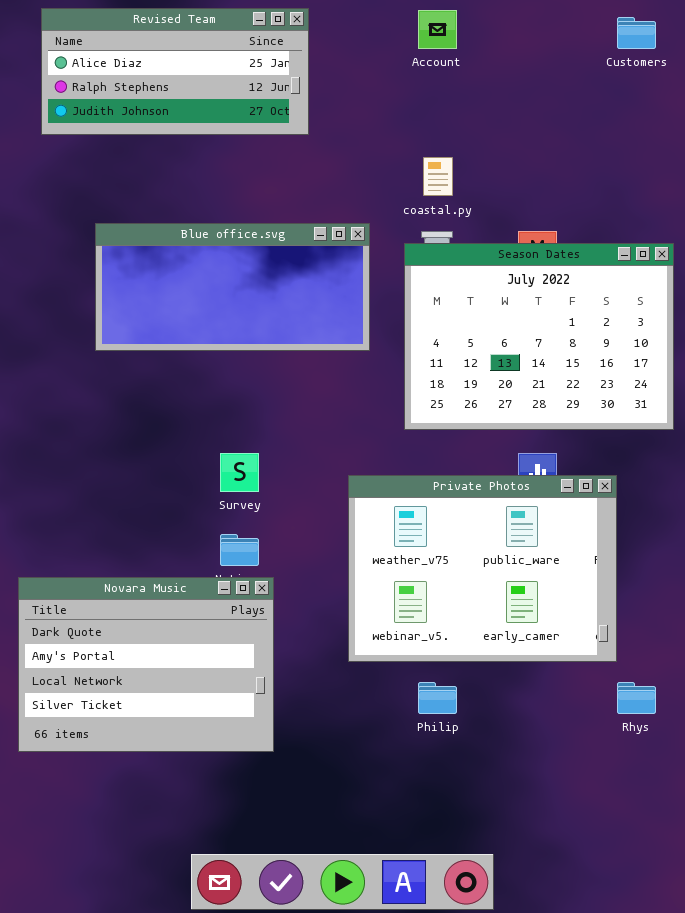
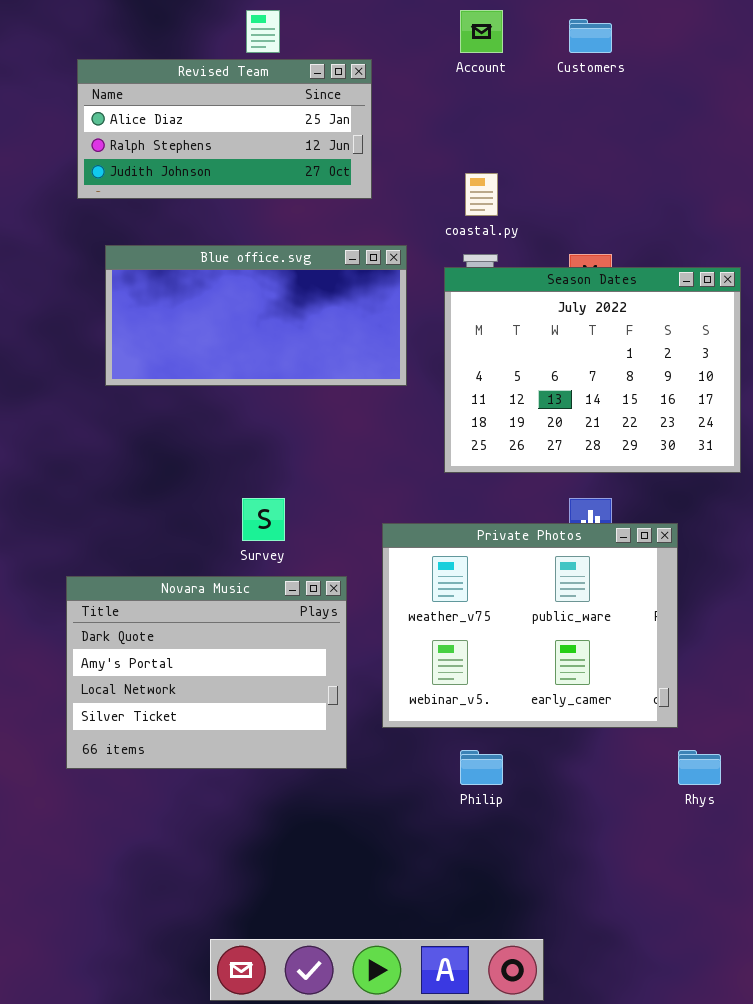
Revised Team: [41,8,309,135] -> [77,59,372,199], moved
Customers: [617,17,656,49] -> [569,19,612,53], moved
Novara Music: [18,577,274,752] -> [66,576,347,769], moved

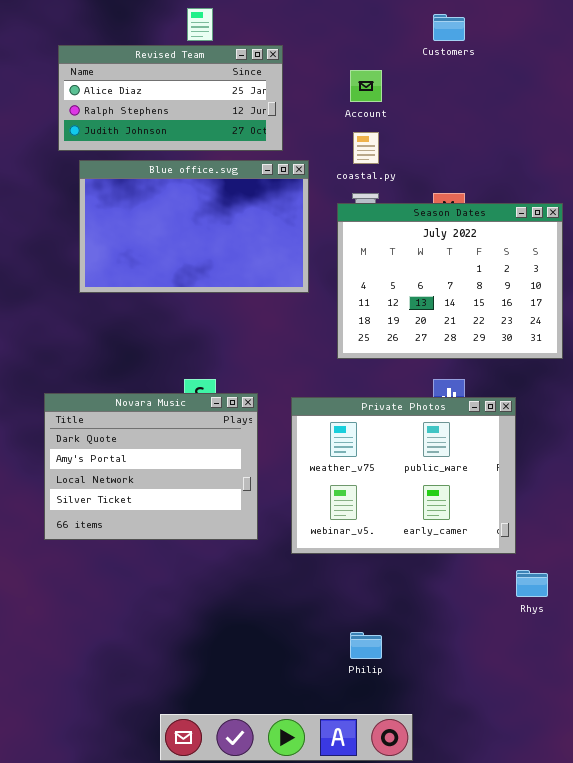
Account: [460,10,503,53] -> [350,70,382,102], moved
Blue office.svg: [105,245,407,386] -> [79,160,309,293], resized
Novara Music: [66,576,347,769] -> [44,393,258,540], moved
Philip: [460,750,503,785] -> [350,632,382,659], moved

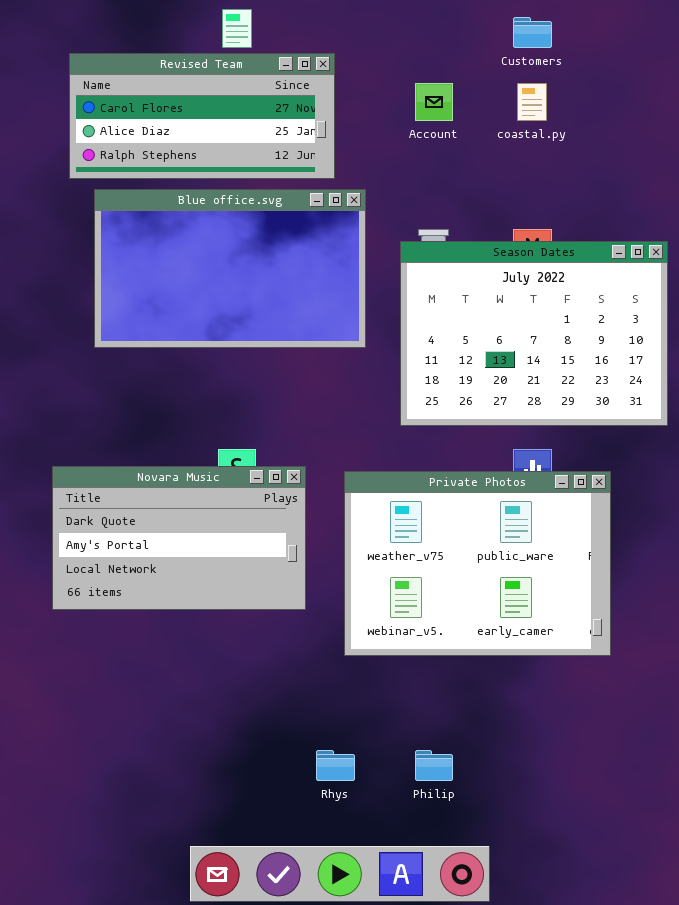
Revised Team: [58,45,283,151] -> [69,53,335,179], scrolled up 1 row
coastal.py: [353,132,379,164] -> [517,83,547,121], moved
Novara Music: [44,393,258,540] -> [52,466,306,610], resized
Rhys: [516,570,548,597] -> [316,750,355,781], moved

